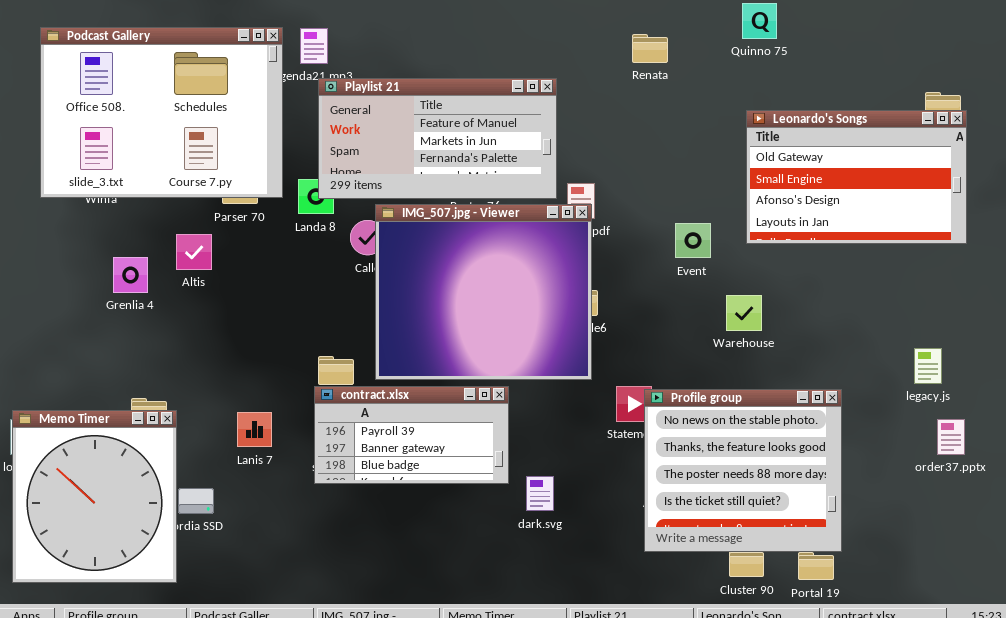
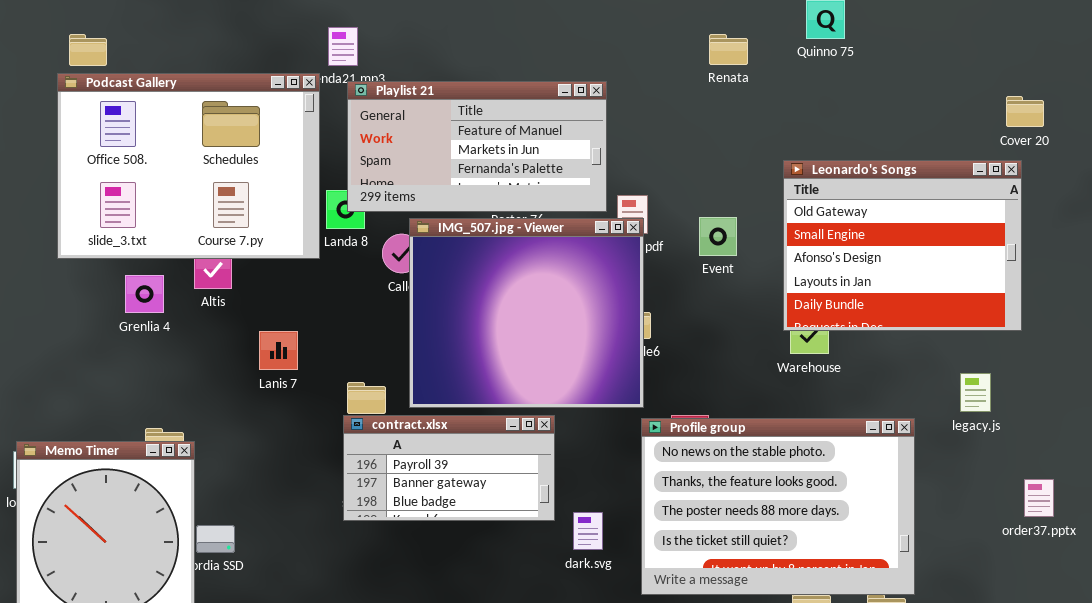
Podcast Gallery: [40,27,283,198] -> [57,73,320,259], moved
Renata: [632,34,668,63] -> [709,34,748,65], moved
Leonardo's Songs: [746,110,967,244] -> [783,160,1022,331], moved, resized
Event: [675,223,711,258] -> [699,217,737,256], moved
legacy.js: [914,348,942,384] -> [960,373,991,412], moved
Profile group: [644,389,842,552] -> [641,418,915,595], resized
Lanis 7: [237,412,272,447] -> [259,331,298,370], moved
order37.pptx: [937,419,965,455] -> [1024,479,1054,517], moved

